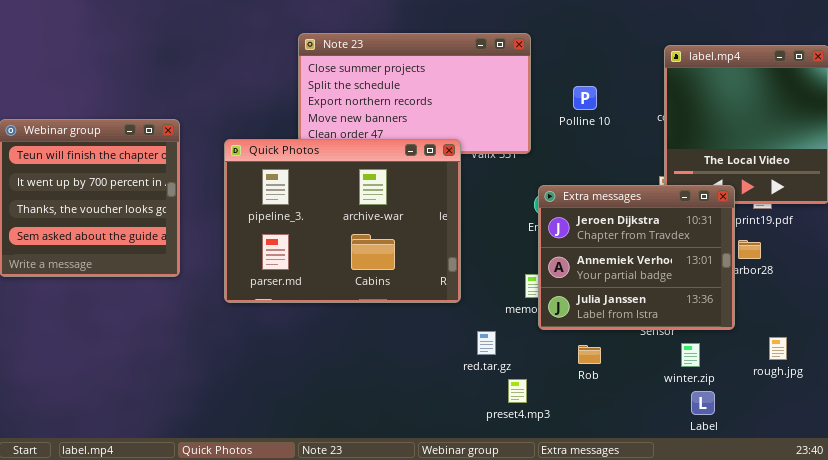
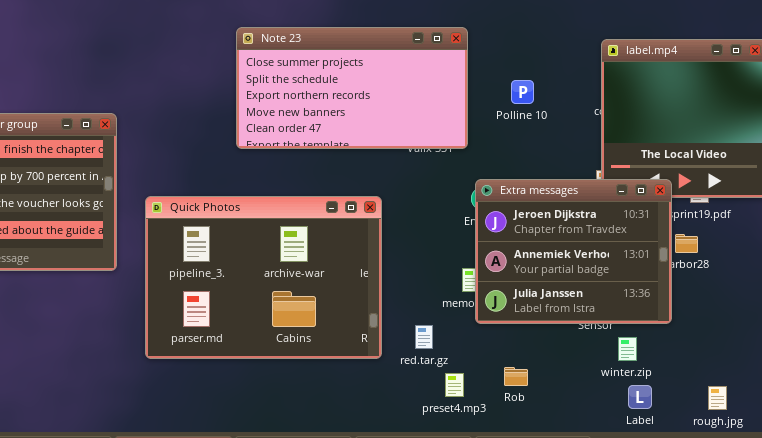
Quick Photos: [224,139,461,303] -> [145,196,382,359], moved
rough.jpg: [769,337,787,360] -> [708,386,727,410], moved
Rob: [578,345,601,364] -> [504,367,528,386], moved

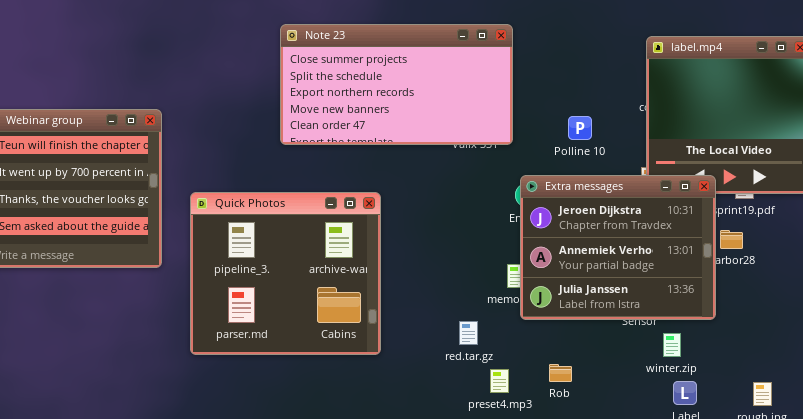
Polline 10: [511,80,534,104] -> [568,116,592,140], moved
Quick Photos: [145,196,382,359] -> [190,192,381,355], resized

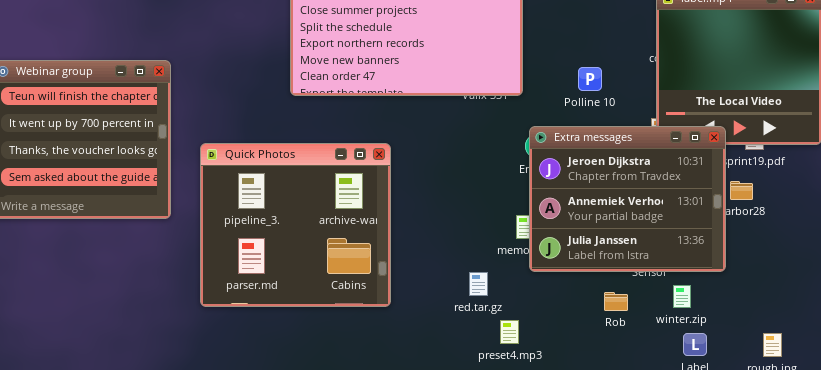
Rob: [549,364,572,382] -> [604,292,628,311], moved

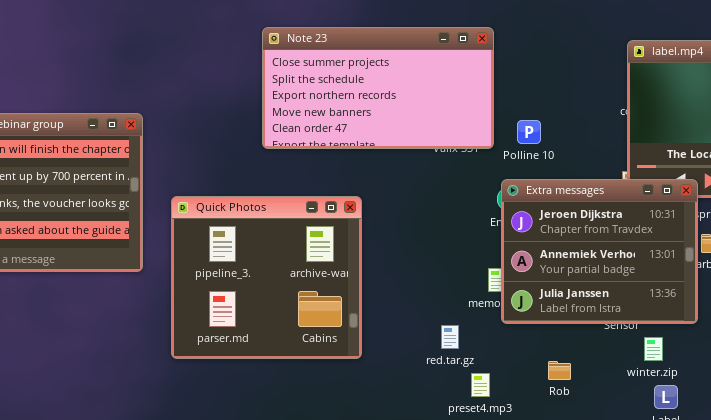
Polline 10: [578,67,602,91] -> [517,120,541,144], moved
Rob: [604,292,628,311] -> [548,361,571,380], moved

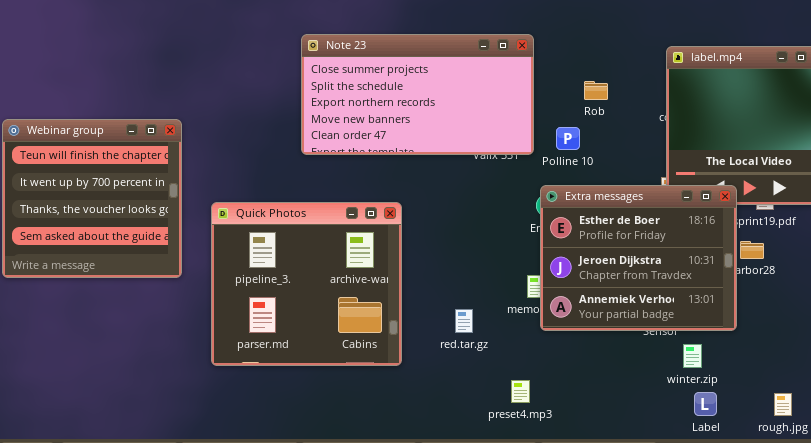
Extra messages: [501,179,698,324] -> [540,185,737,331], scrolled up 1 row
red.tar.gz: [441,325,459,349] -> [455,309,473,333], moved
Rob: [548,361,571,380] -> [584,81,608,100], moved

